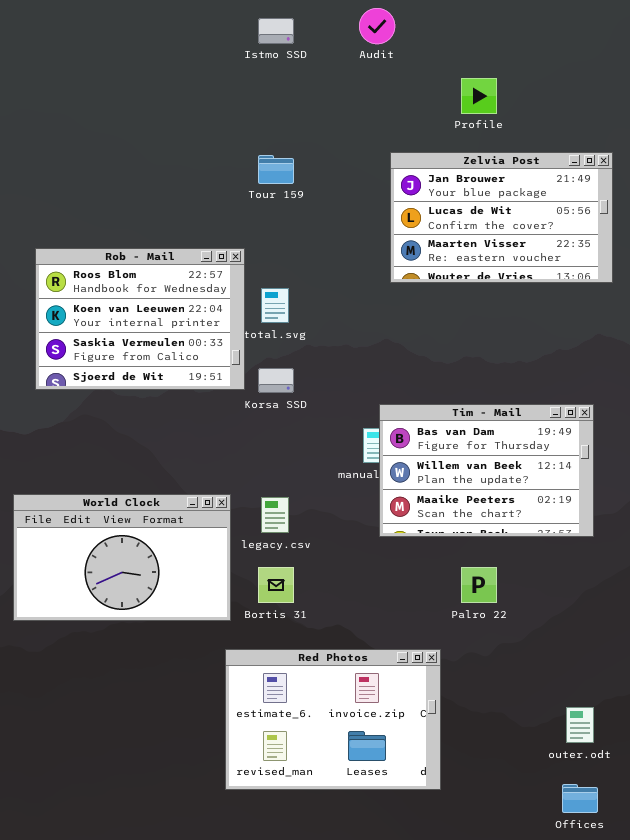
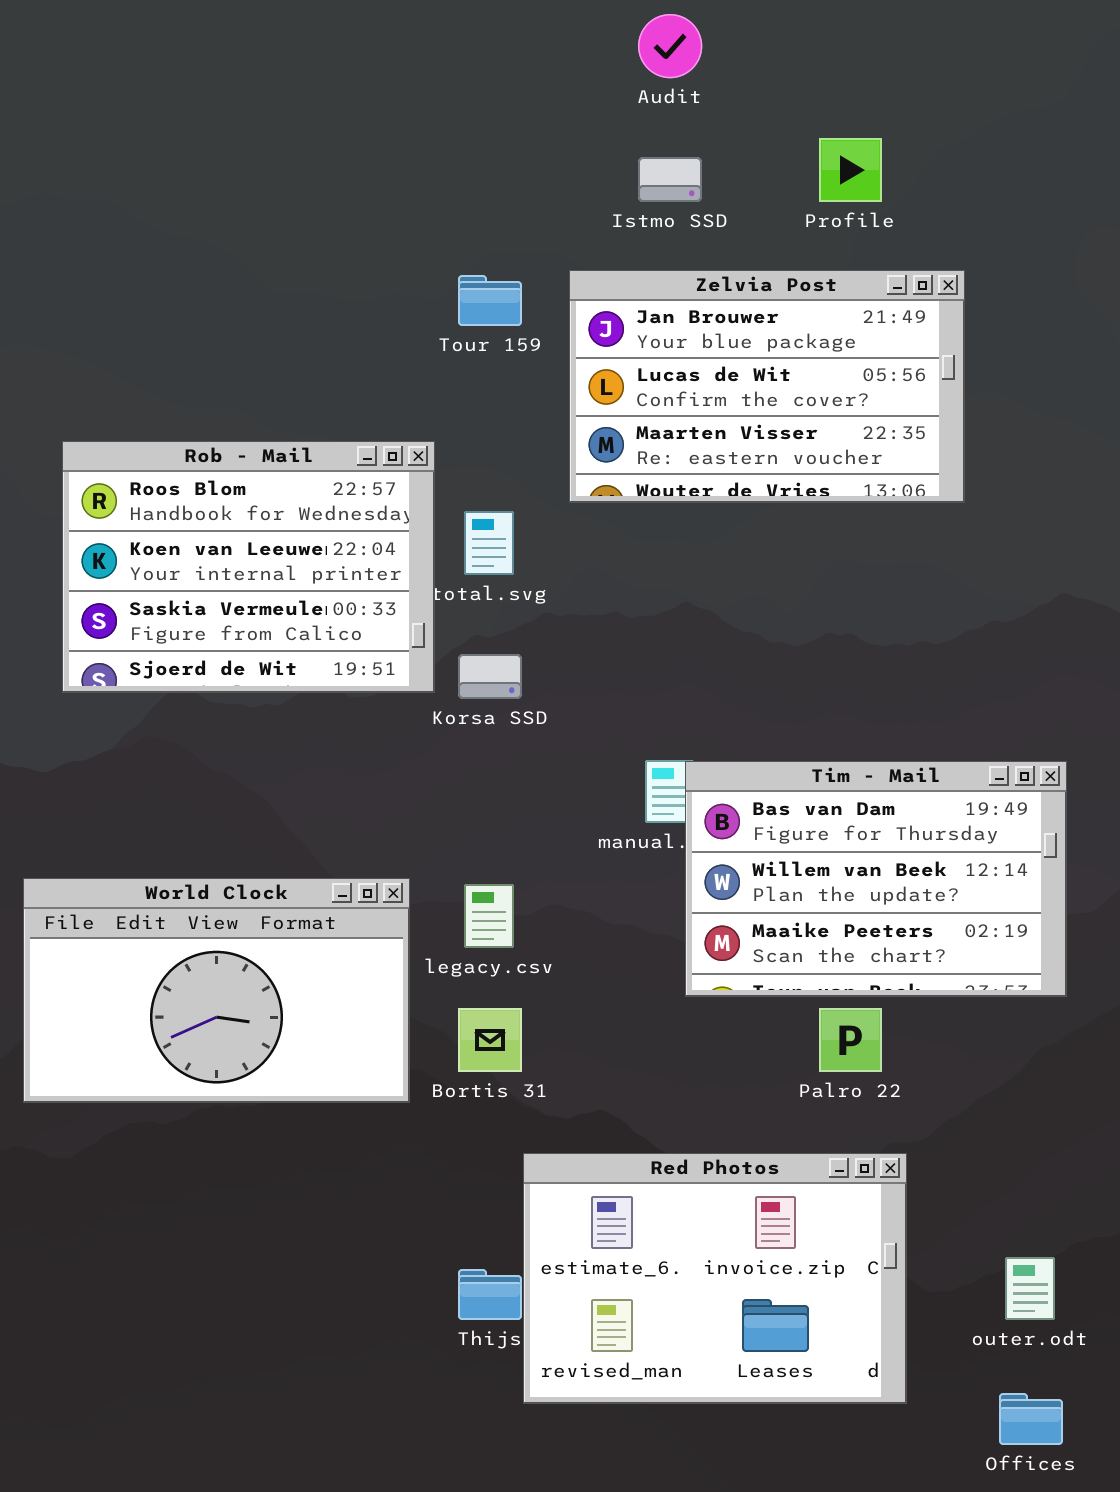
Istmo SSD: [258,18,294,44] -> [638,157,702,202], moved
Zelvia Post: [390,152,613,283] -> [569,270,965,503], moved
Tim - Mail: [379,404,594,537] -> [685,761,1067,997], moved
Red Photos: [225,649,441,790] -> [523,1153,907,1404], moved

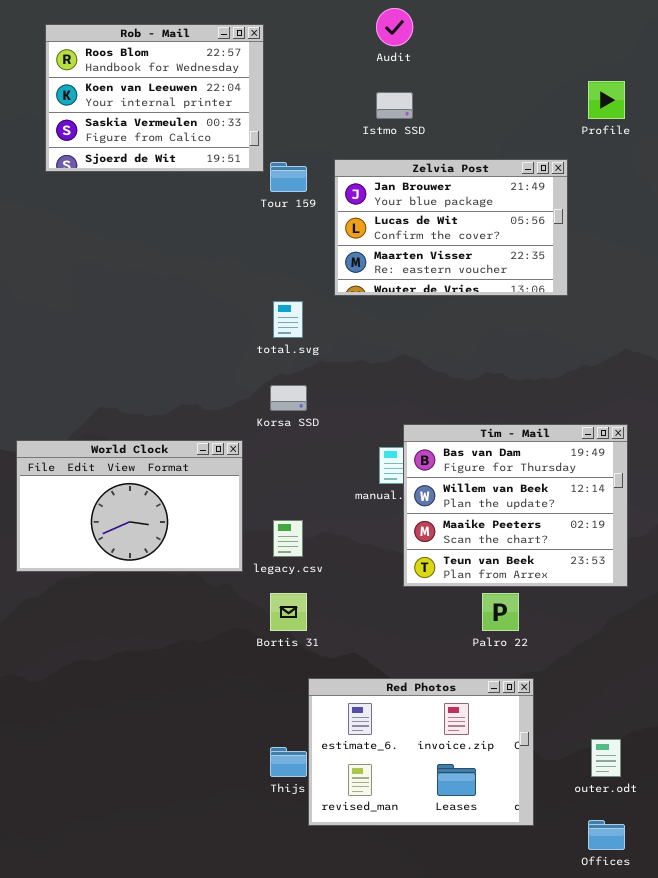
Profile: [819,138,882,202] -> [588,81,625,119], moved
Rob - Mail: [62,441,435,693] -> [45,24,264,172], moved
Tim - Mail: [685,761,1067,997] -> [403,424,628,587], resized
World Clock: [23,878,410,1103] -> [16,440,243,572], moved

